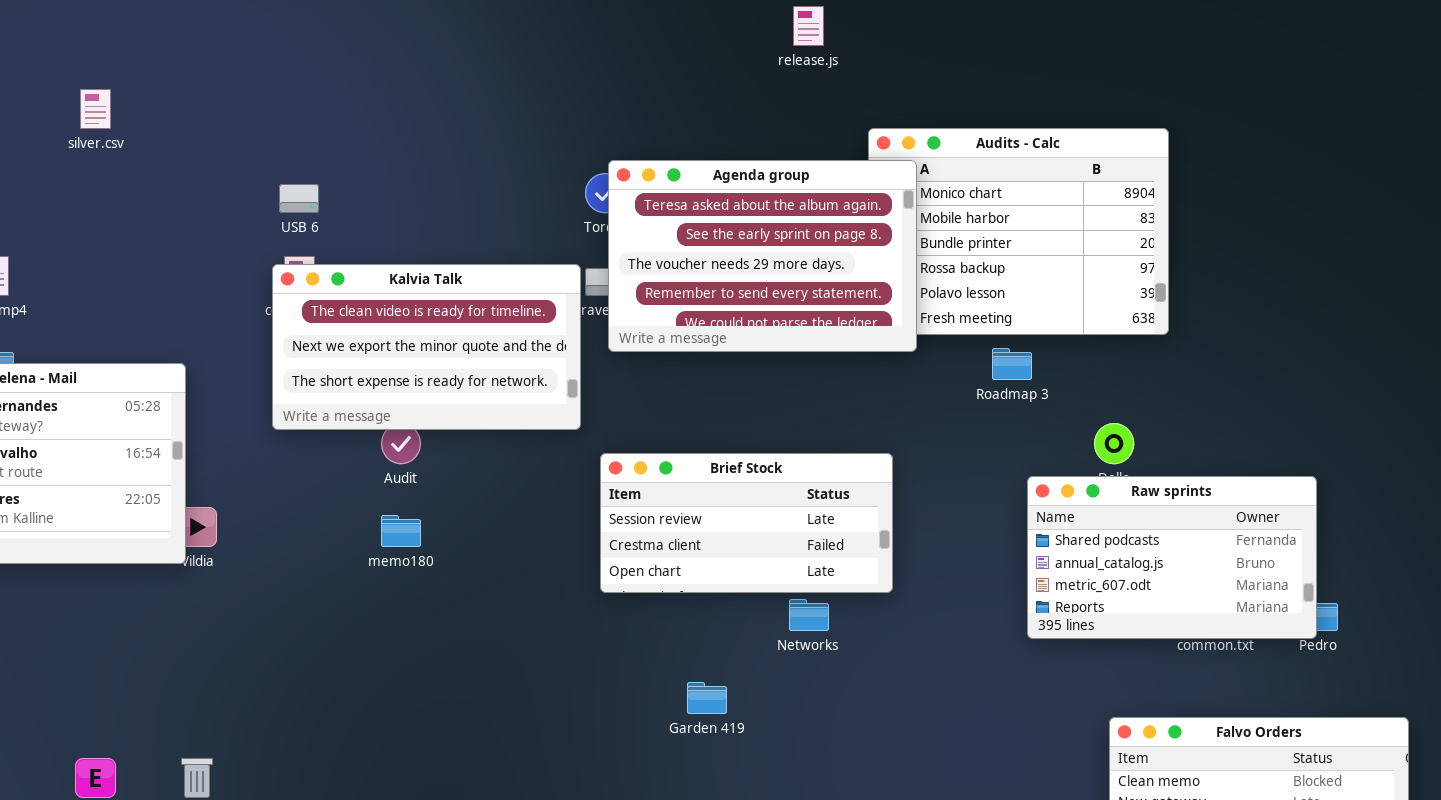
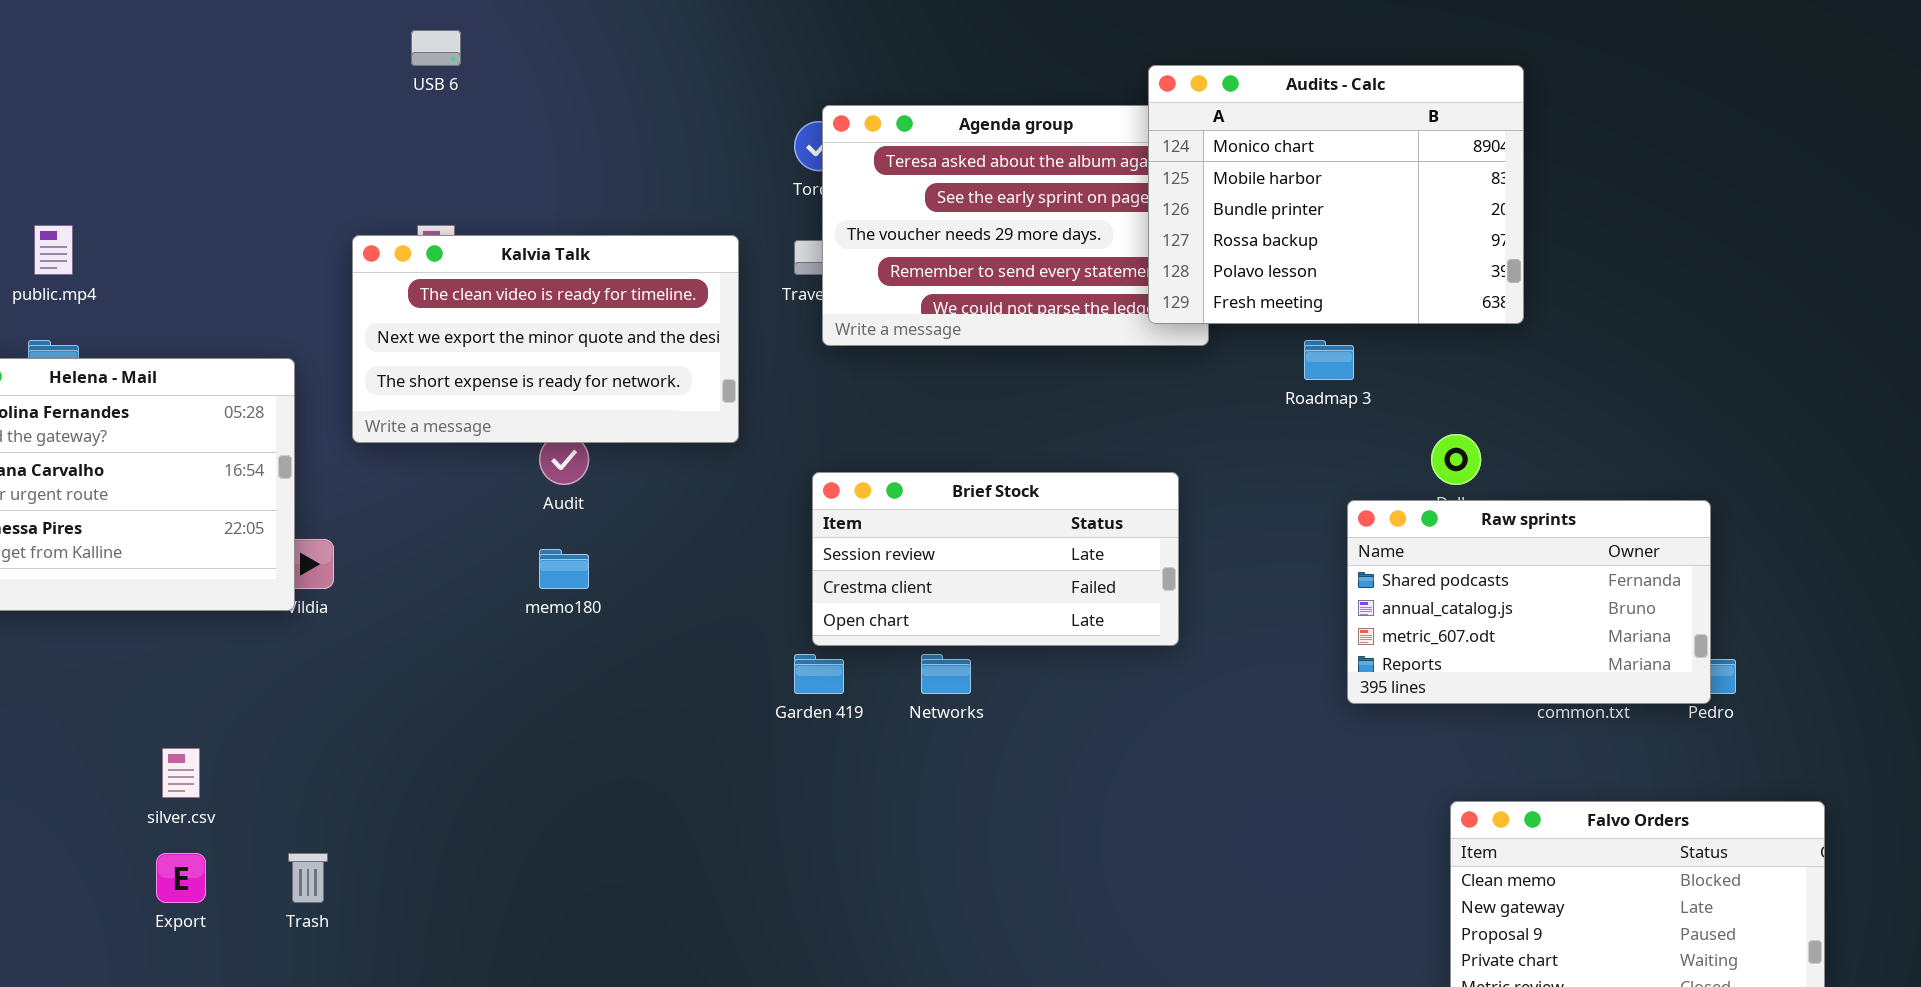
silver.csv: [80,89,111,129] -> [162,748,200,798], moved
Audits - Calc: [868,128,1169,335] -> [1148,65,1524,324], raised
USB 6: [279,184,319,213] -> [411,30,461,66], moved
Kalvia Talk: [272,264,581,430] -> [352,235,739,443], moved
Networks: [789,599,829,631] -> [921,654,971,694], moved
Garden 419: [687,682,727,714] -> [794,654,844,694], moved

